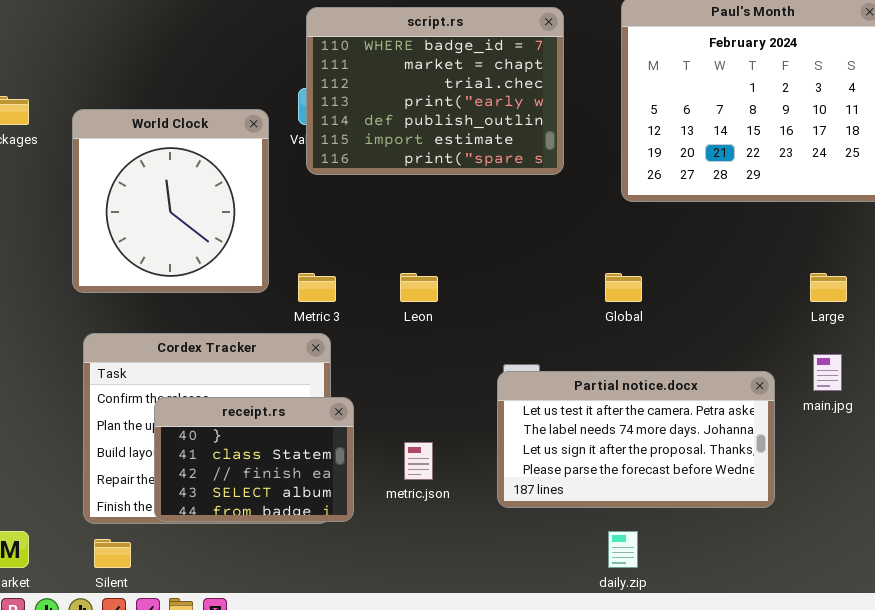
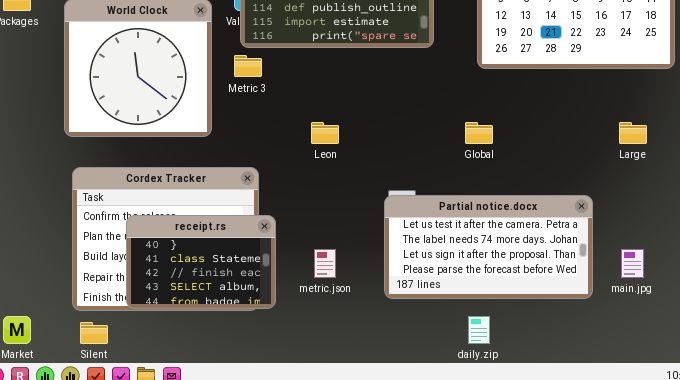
Metric 3: [298,273,336,302] -> [234,55,262,77], moved
main.jpg: [813,354,842,391] -> [621,249,644,278], moved

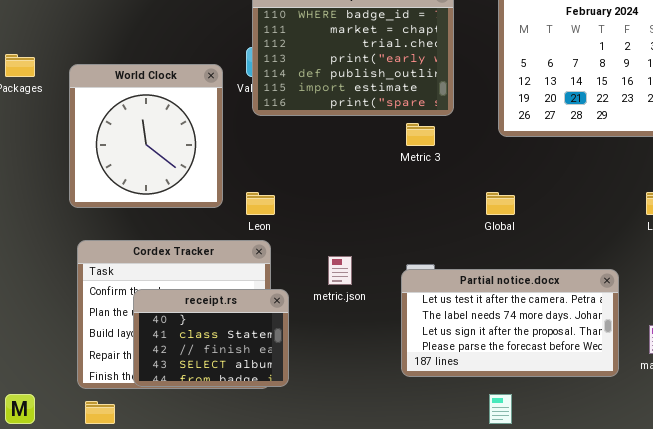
Metric 3: [234,55,262,77] -> [406,123,435,146], moved
Leon: [311,122,339,144] -> [246,192,275,215], moved
metric.json: [314,249,336,278] -> [328,256,352,285], moved

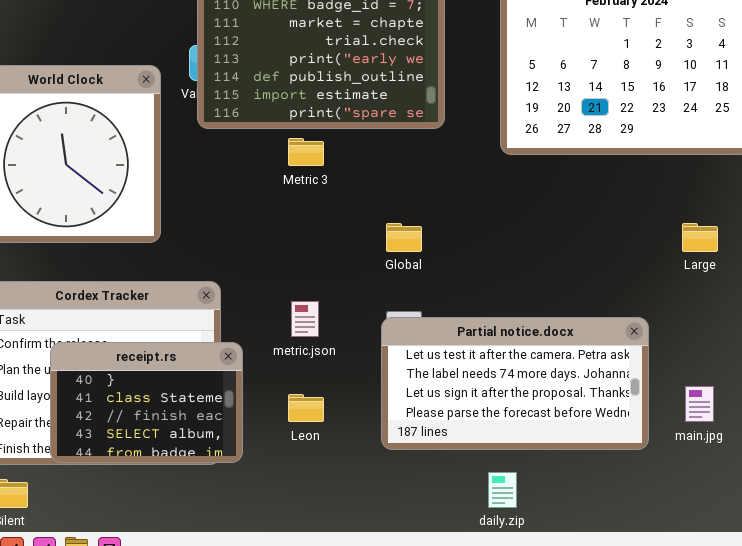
Metric 3: [406,123,435,146] -> [288,138,324,166], moved
Leon: [246,192,275,215] -> [288,394,324,422], moved
Global: [486,192,515,215] -> [386,223,422,252], moved

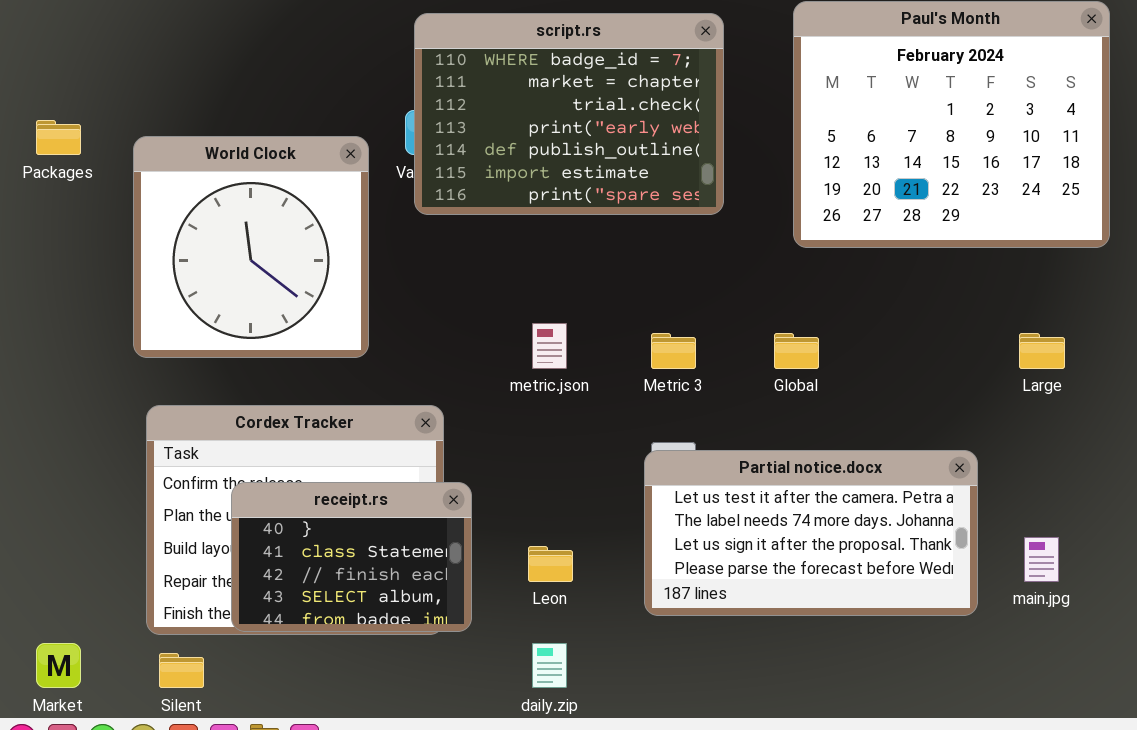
Metric 3: [288,138,324,166] -> [651,333,696,369], moved
Global: [386,223,422,252] -> [774,333,819,369], moved
metric.json: [291,301,319,337] -> [532,323,567,369], moved
daily.zip: [488,472,517,508] -> [532,643,567,688], moved

